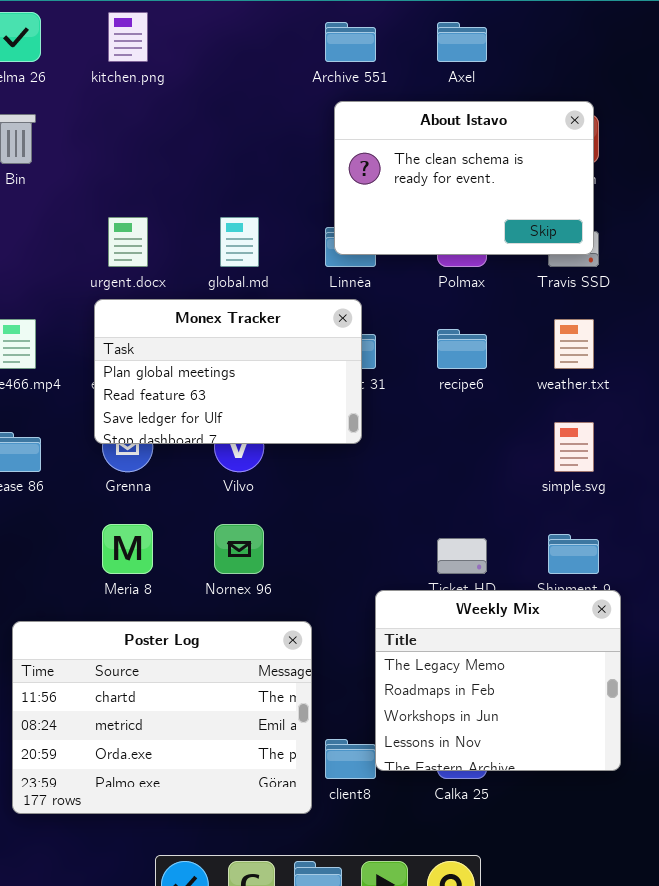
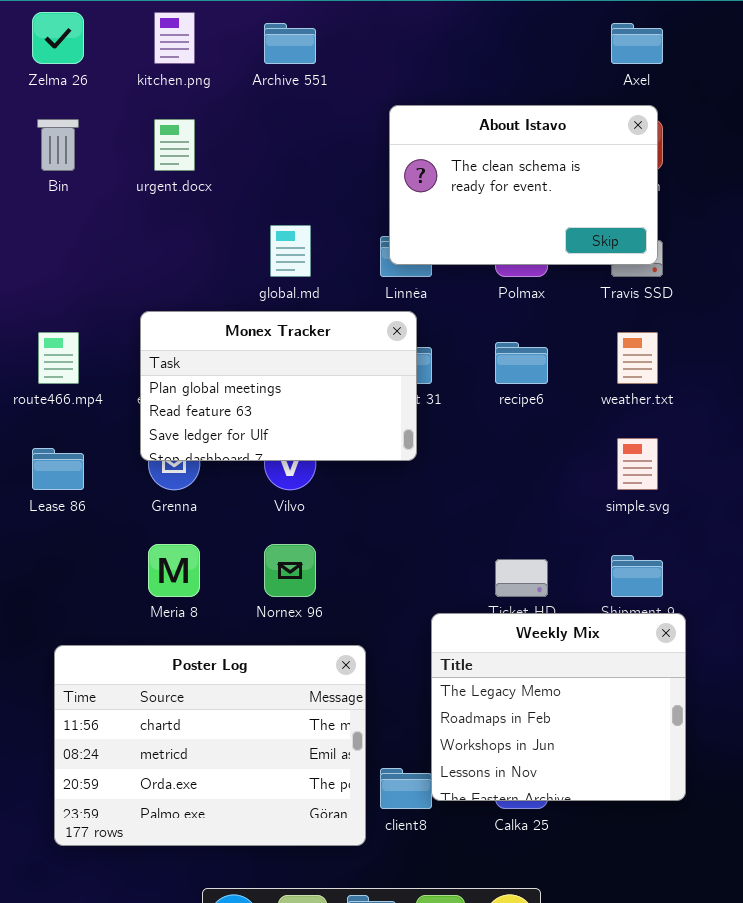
Archive 551: [325,22,376,62] -> [264,23,316,64], moved
Axel: [437,22,487,62] -> [611,23,663,64], moved
urgent.docx: [108,217,148,267] -> [154,119,195,171], moved

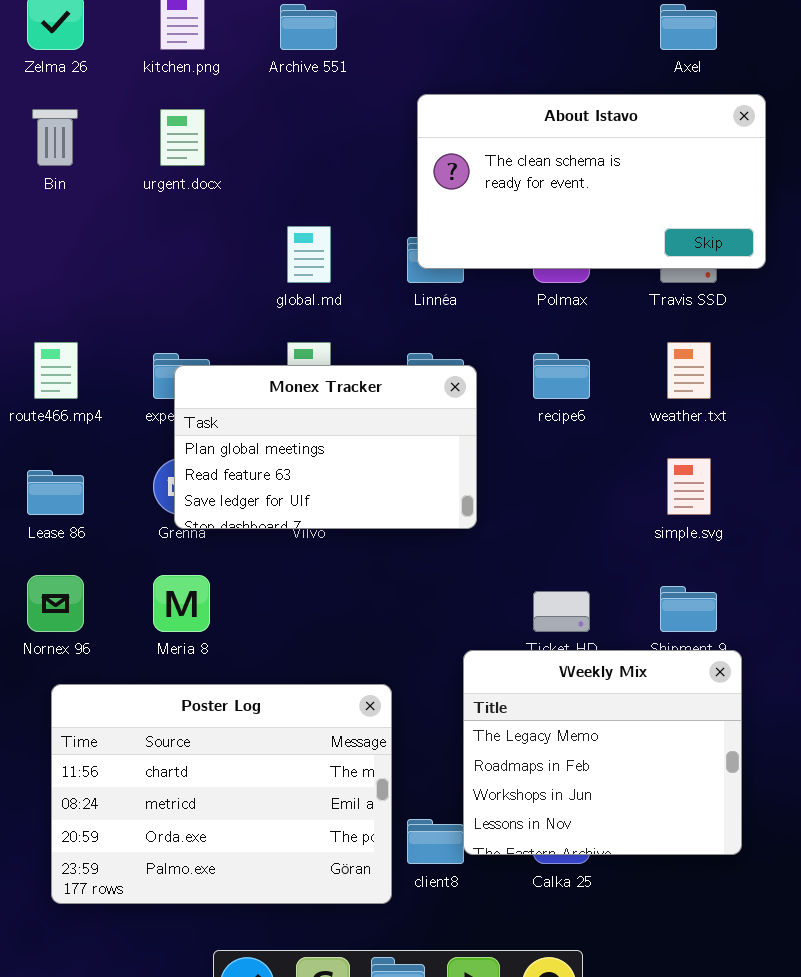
About Istavo: [389,105,658,265] -> [417,94,766,269], resized
Monex Tracker: [140,311,417,461] -> [174,365,477,529], moved
Nornex 96: [264,544,316,597] -> [27,575,84,632], moved

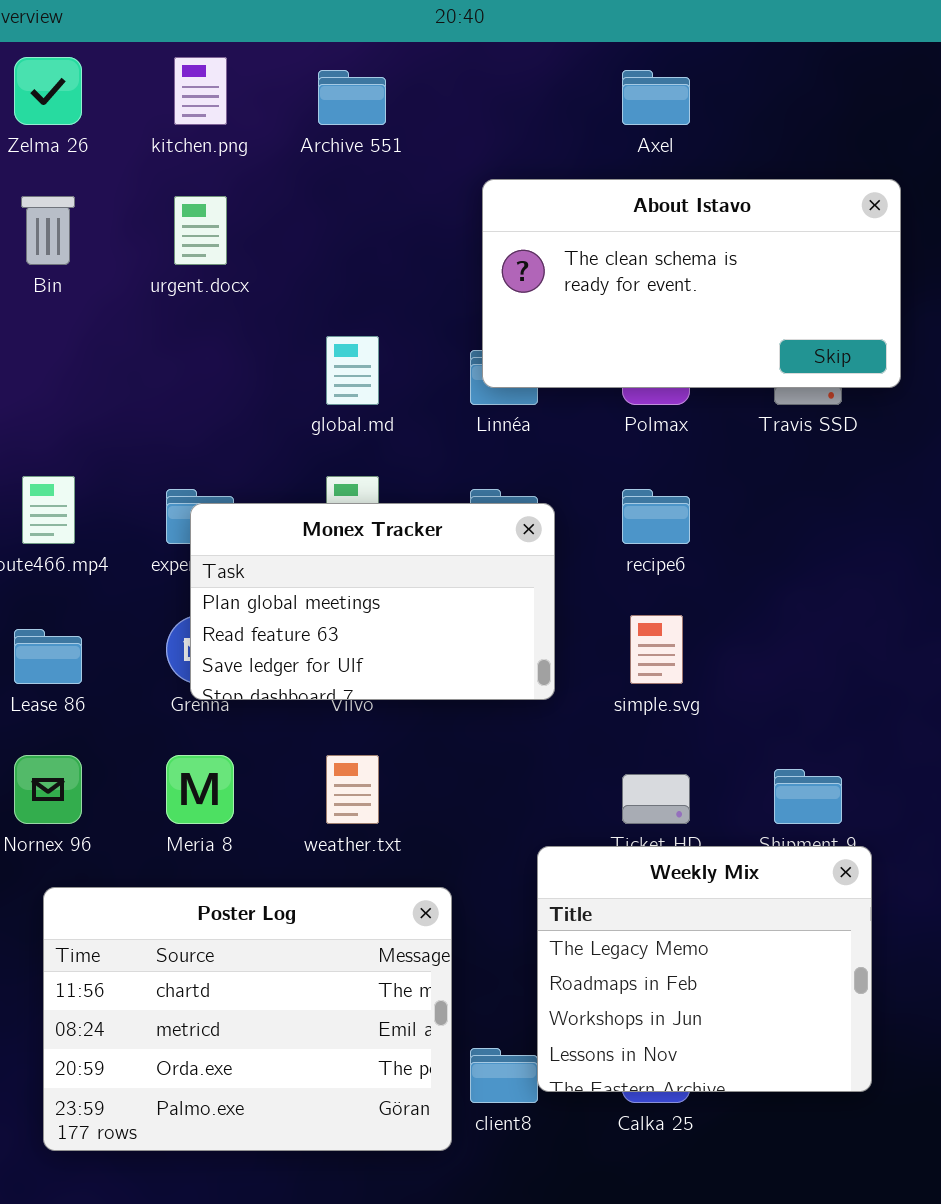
Axel: [660,4,717,50] -> [622,70,690,125], moved
weather.txt: [667,342,711,399] -> [326,755,379,824], moved
simple.svg: [667,458,711,515] -> [630,615,683,684], moved

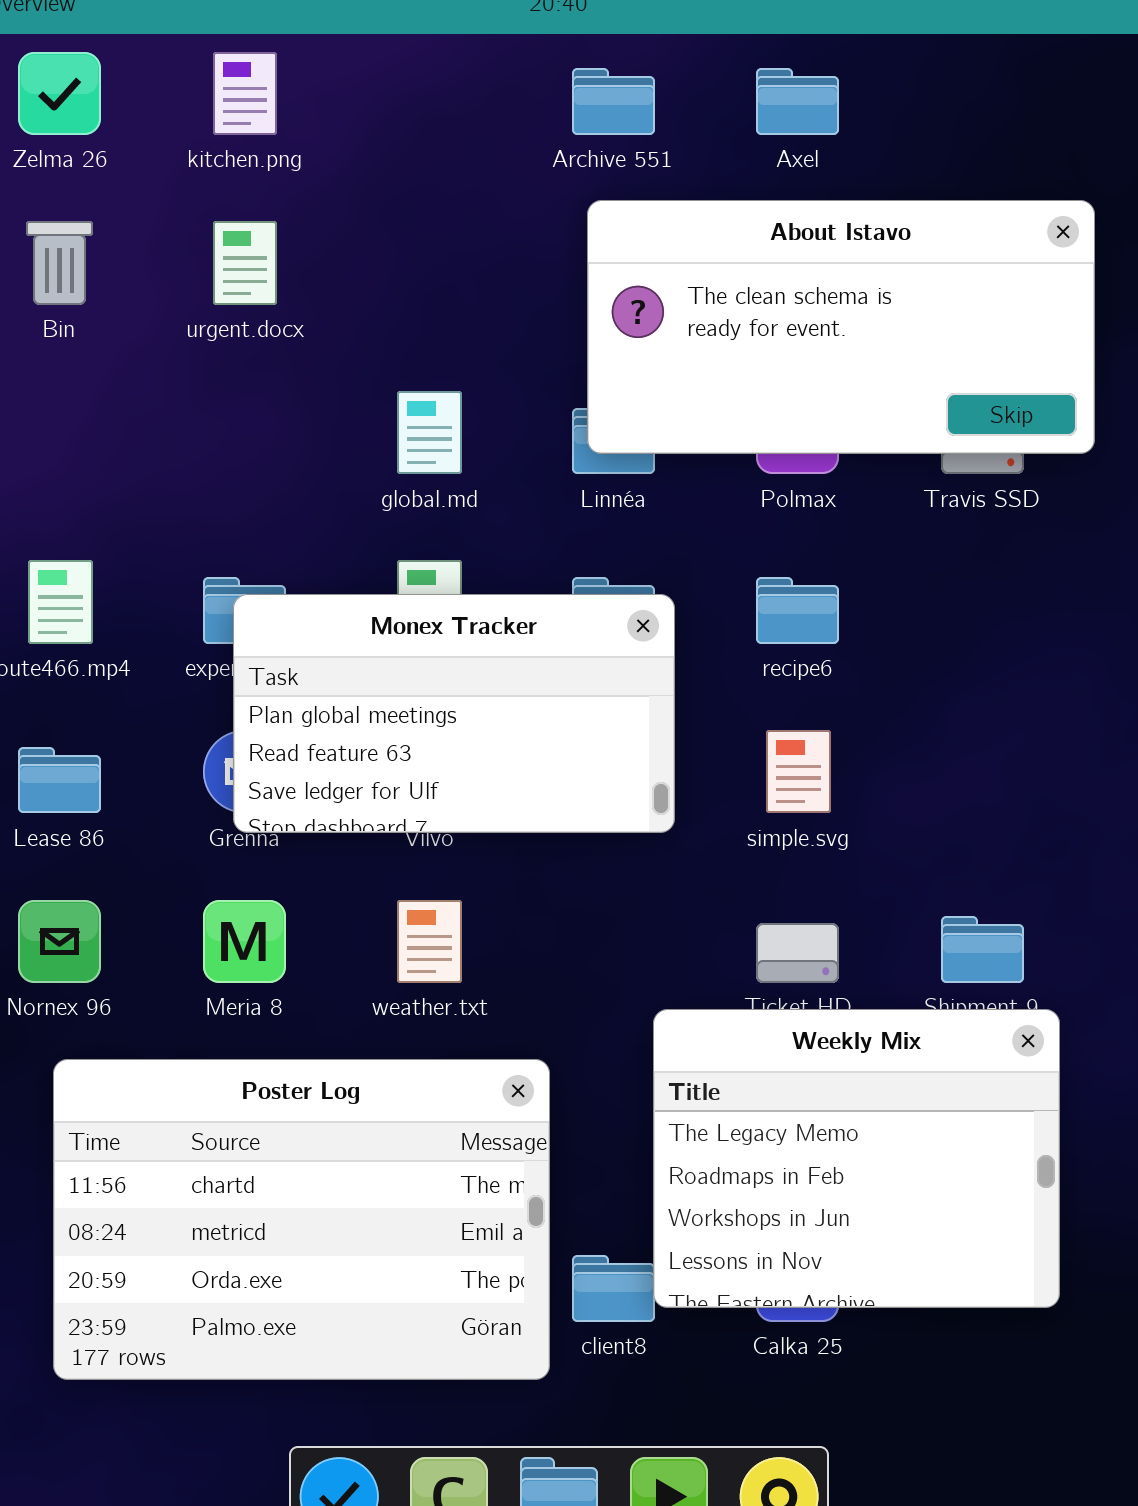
Archive 551: [318,70,386,125] -> [572,68,655,135], moved

